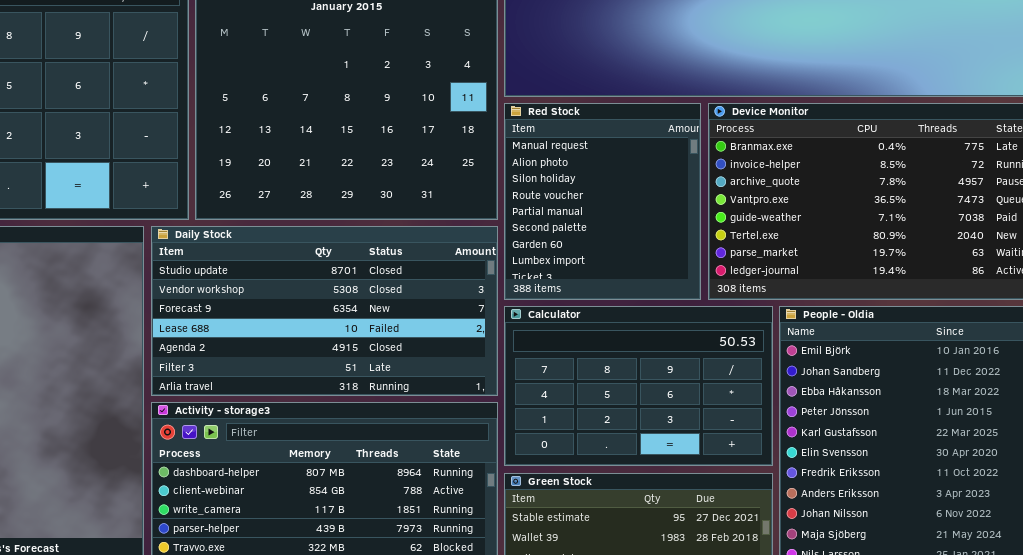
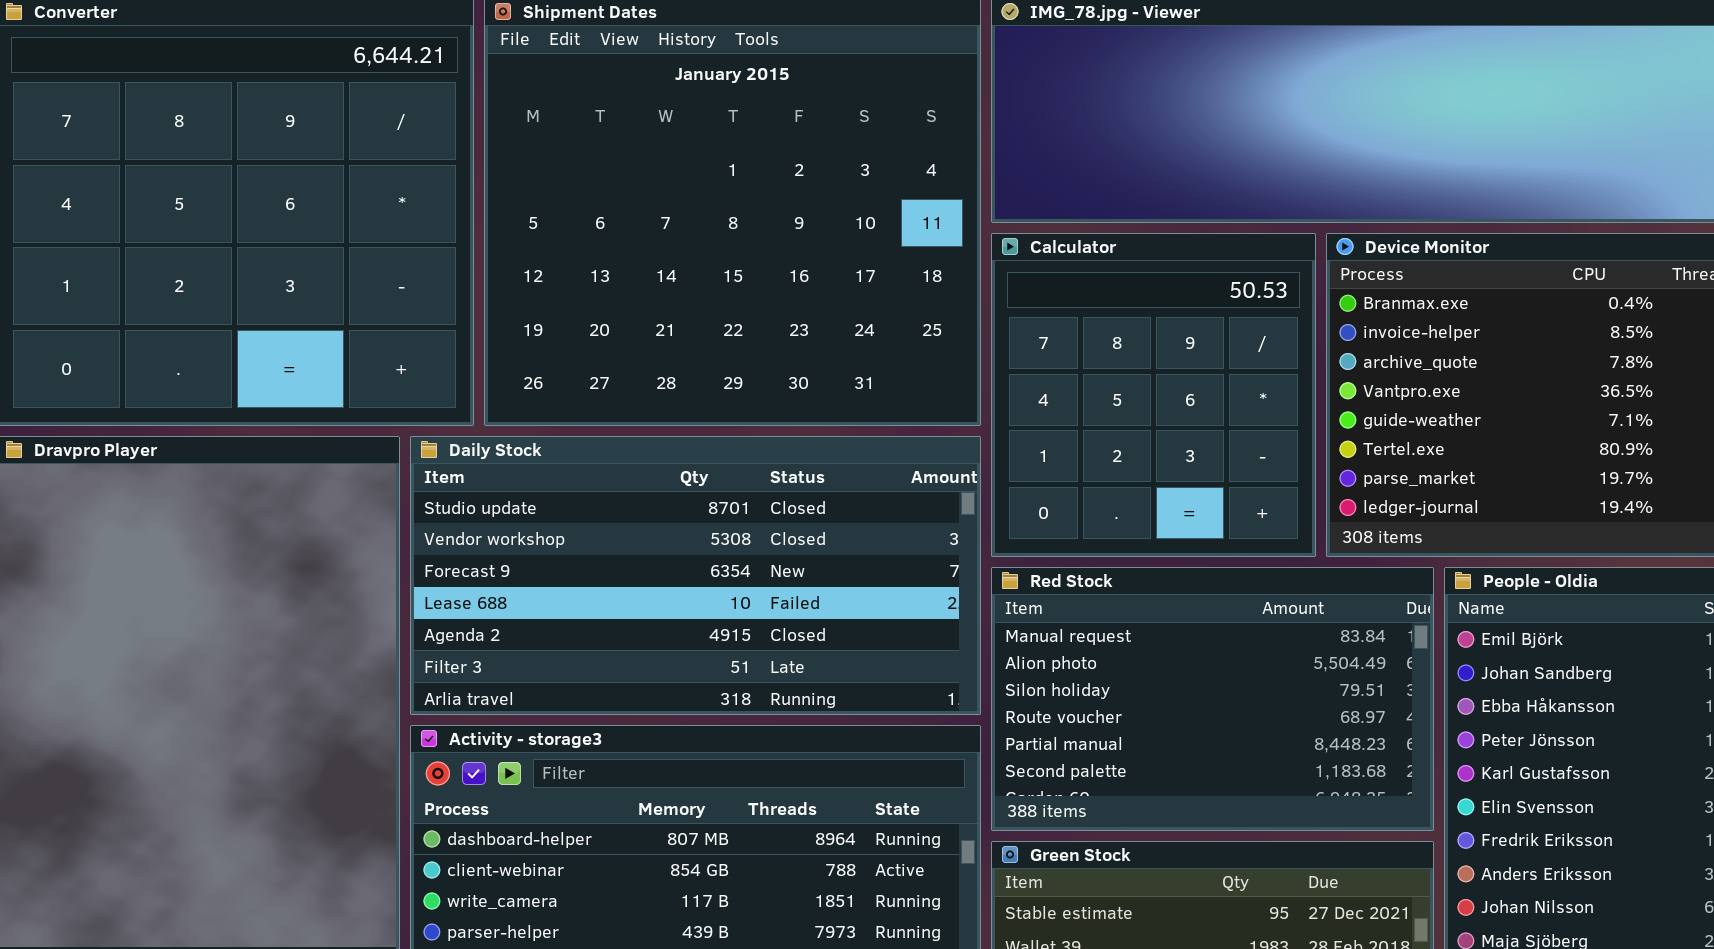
Red Stock: [504,103,701,300] -> [991,567,1434,831], moved, resized
Calculator: [504,306,773,466] -> [991,233,1316,557], moved, resized

